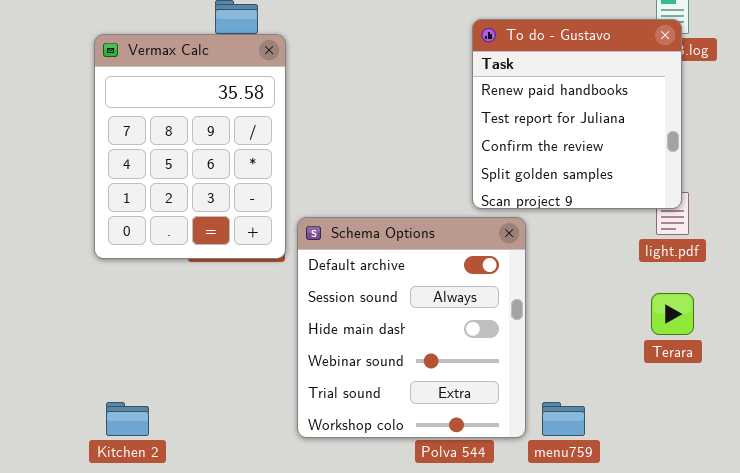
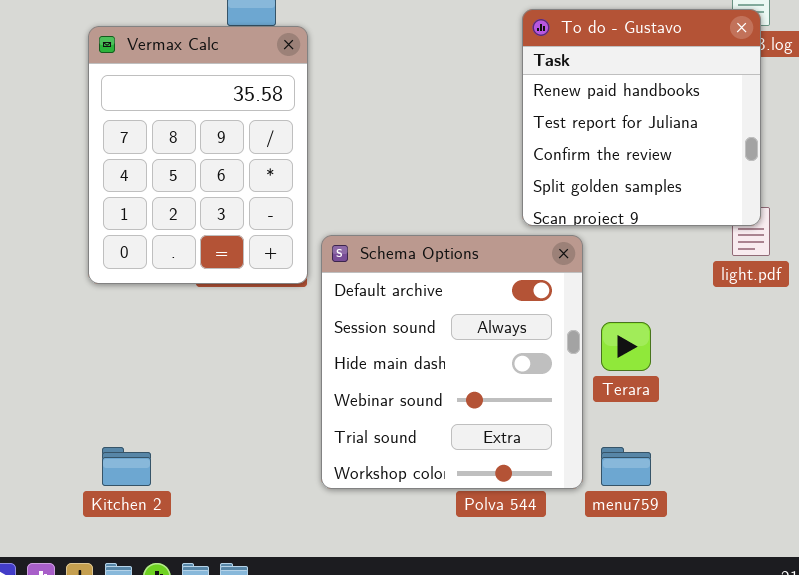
Terara: [651,293,694,335] -> [601,322,651,371], moved

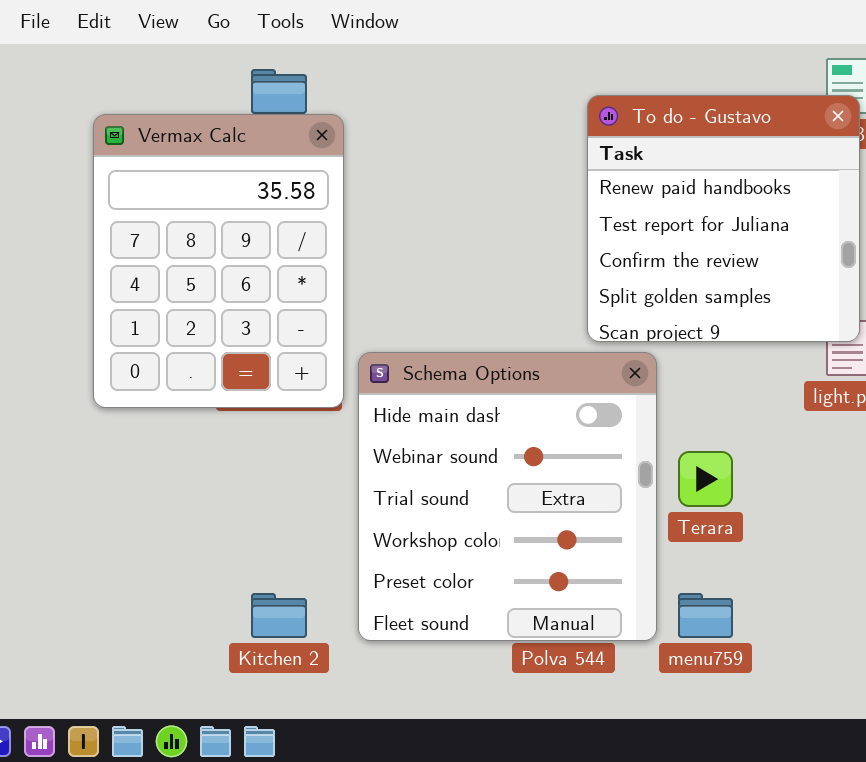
Schema Options: [321,235,583,489] -> [358,352,657,641], scrolled down 2 rows
Kitchen 2: [102,447,151,486] -> [251,593,307,638], moved

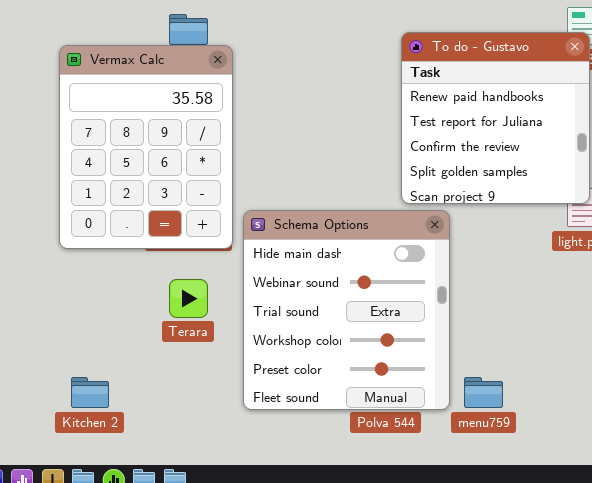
Terara: [678,451,733,507] -> [169,279,208,318], moved
Kitchen 2: [251,593,307,638] -> [71,377,109,408], moved

